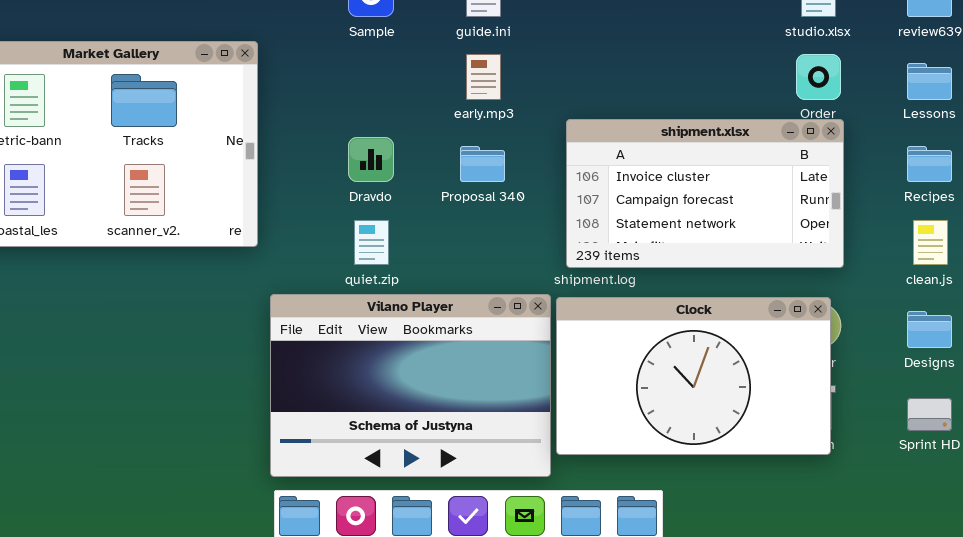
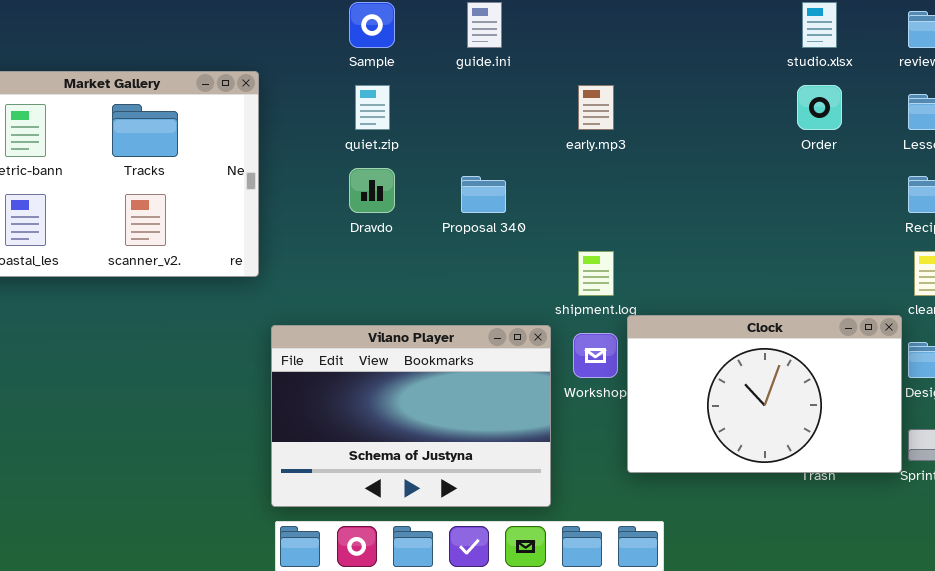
early.mp3: [466,54,501,100] -> [578,85,614,130], moved
shipment.xlsx: [566,119,844,268] -> none, closed
quiet.zip: [354,220,389,265] -> [355,85,390,130], moved
Clock: [556,297,831,455] -> [627,315,902,473], moved

